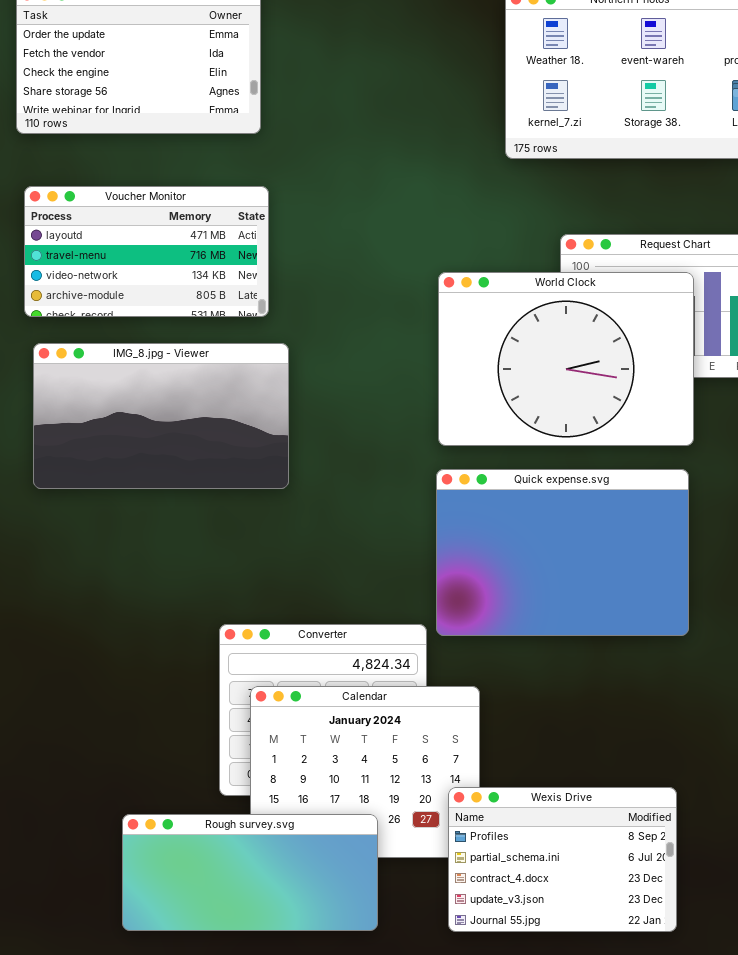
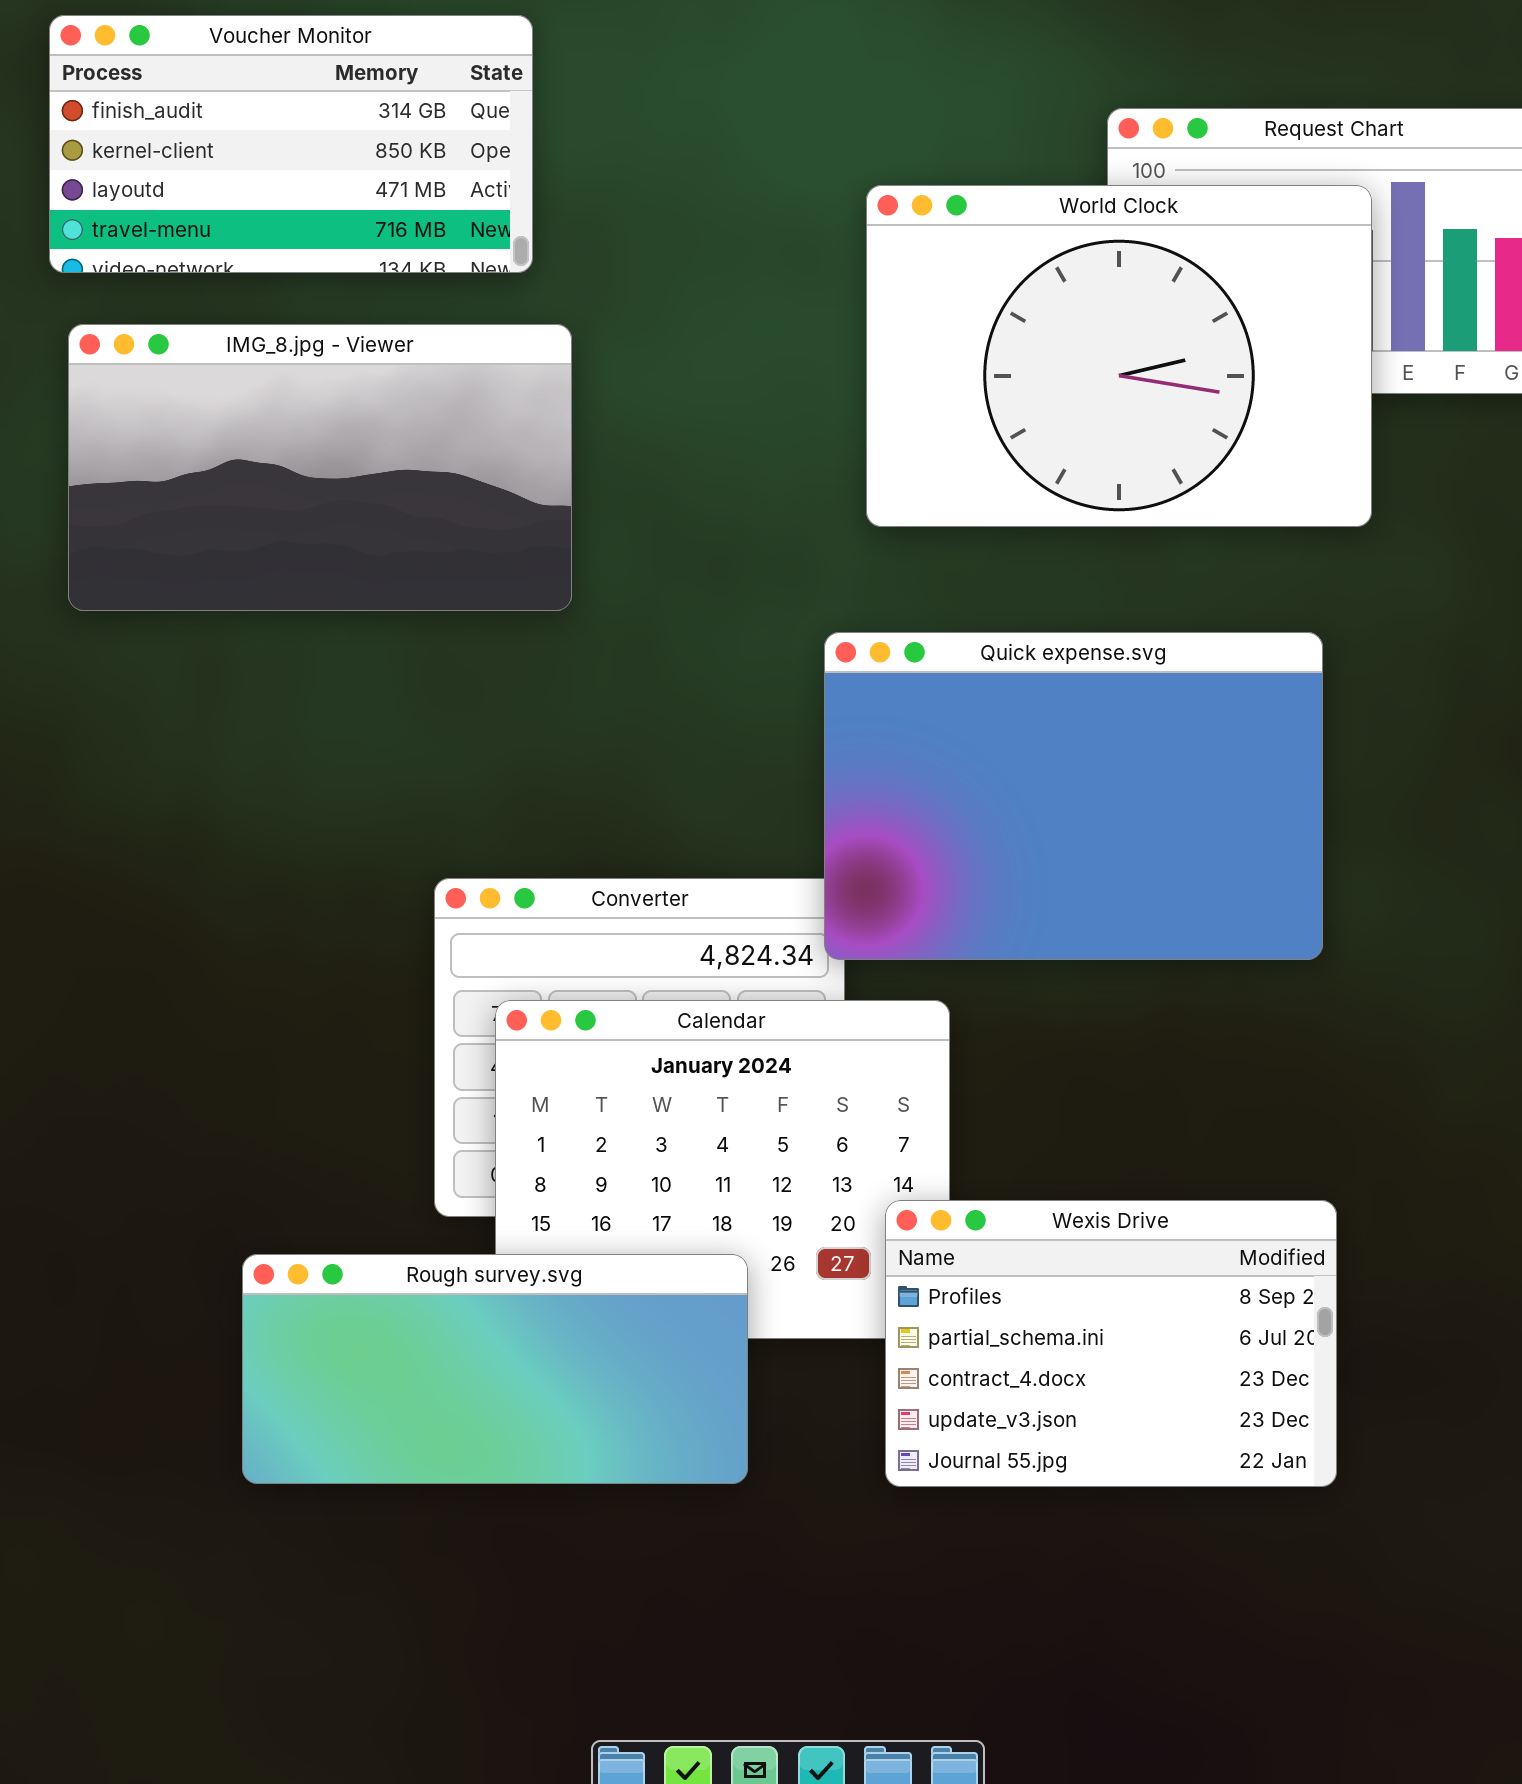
Voucher Monitor: [24,186,269,317] -> [49,15,533,273], scrolled up 2 rows
Quick expense.svg: [436,469,689,636] -> [824,632,1323,960], moved

